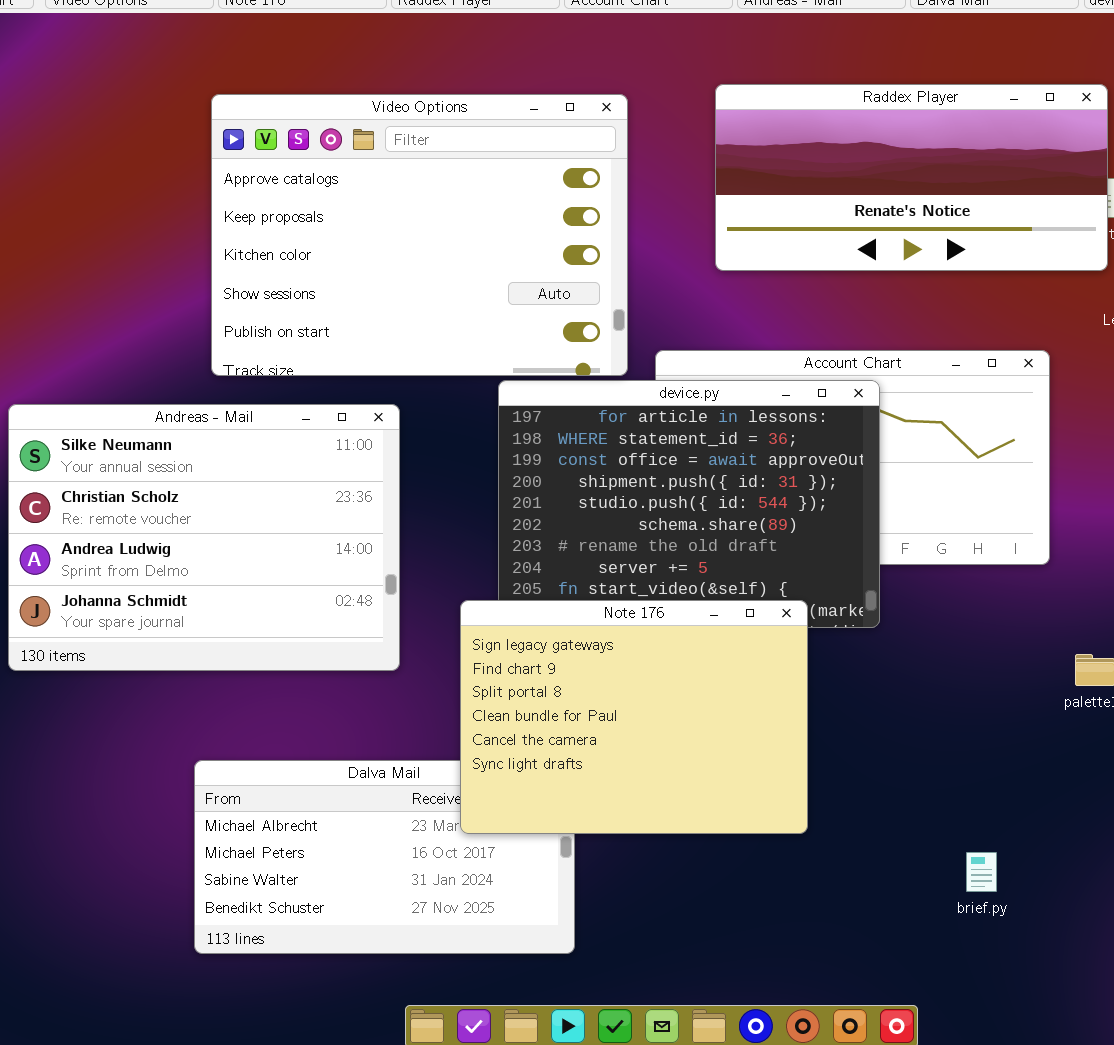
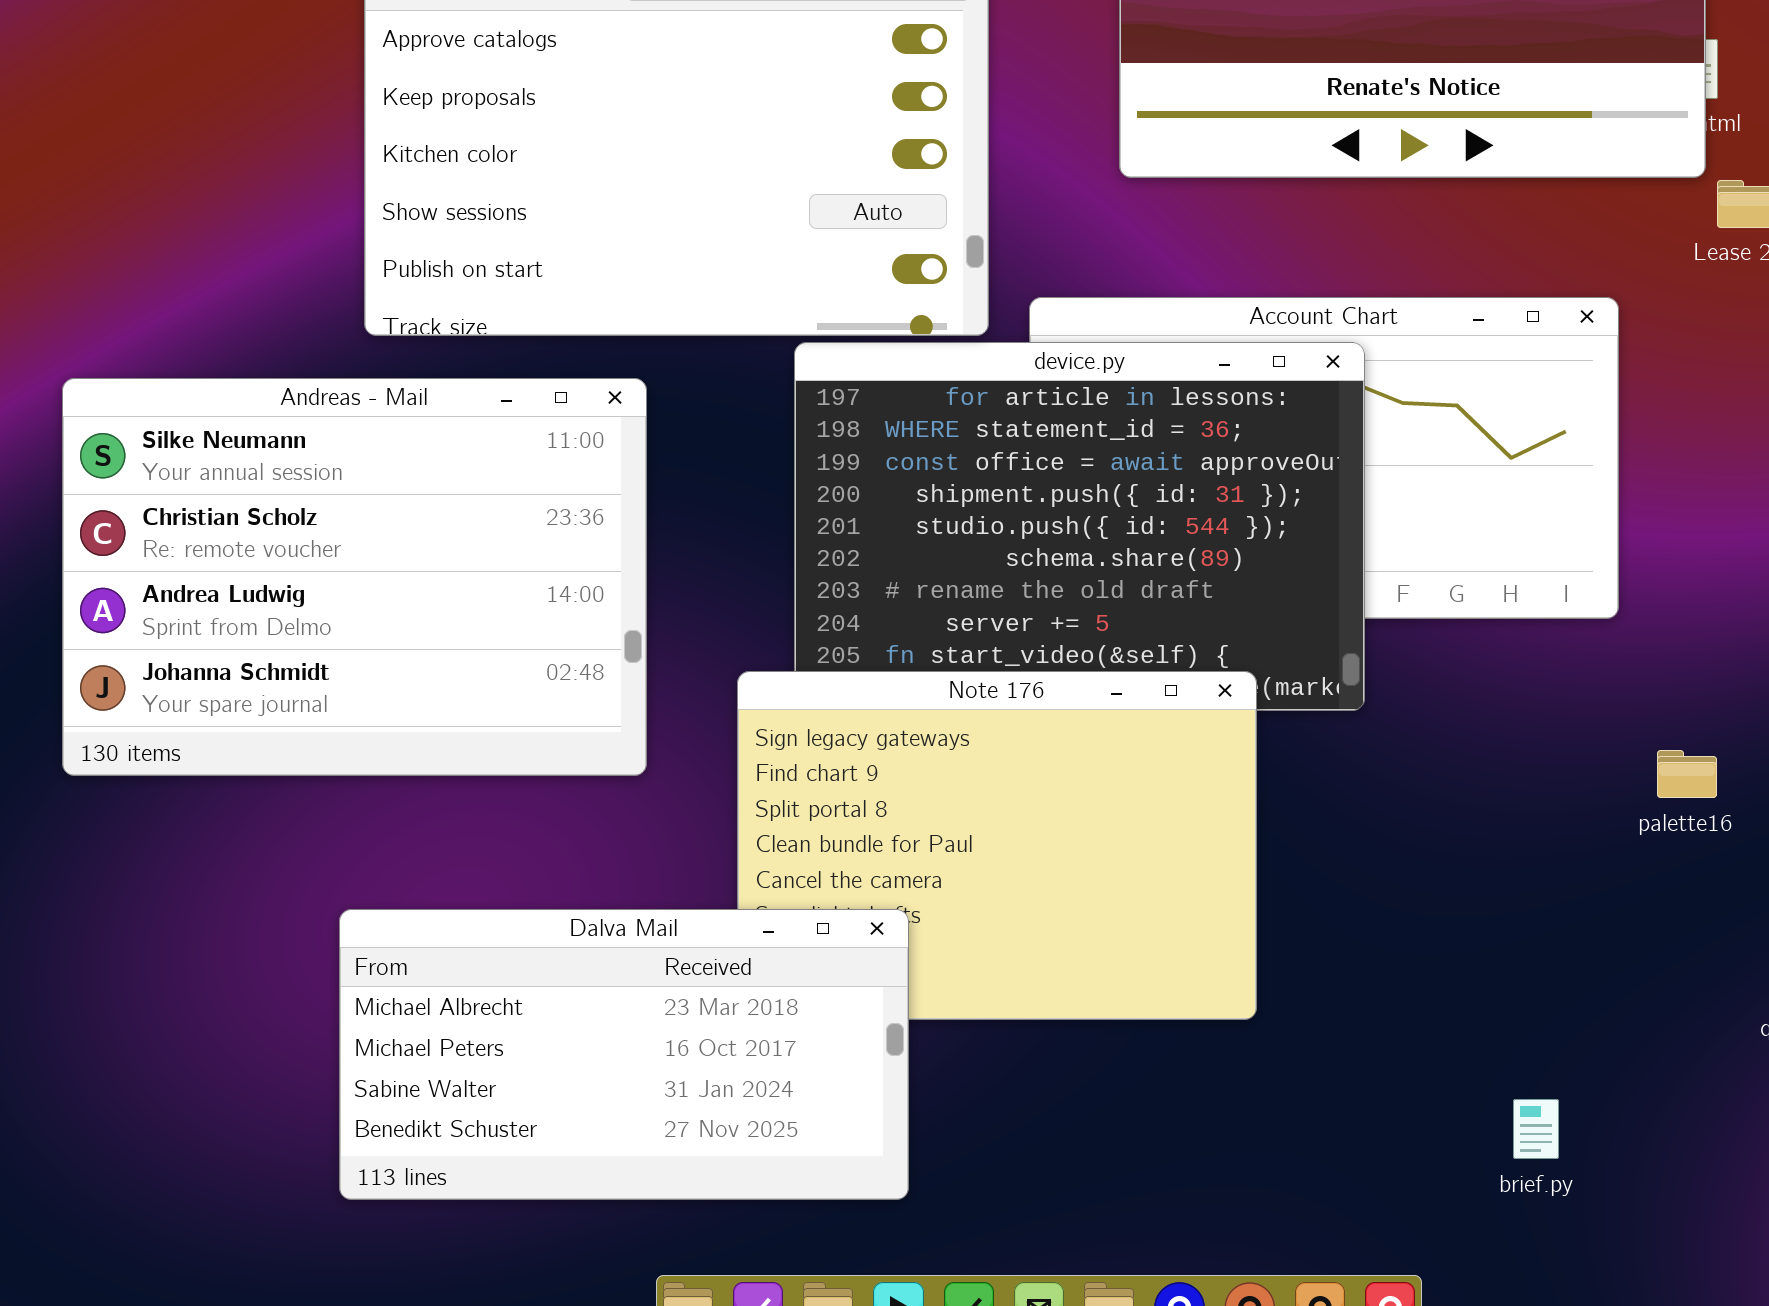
Dalva Mail: [194,760,575,954] -> [339,909,909,1200], raised
brief.py: [966,852,997,892] -> [1513,1099,1559,1159], moved

